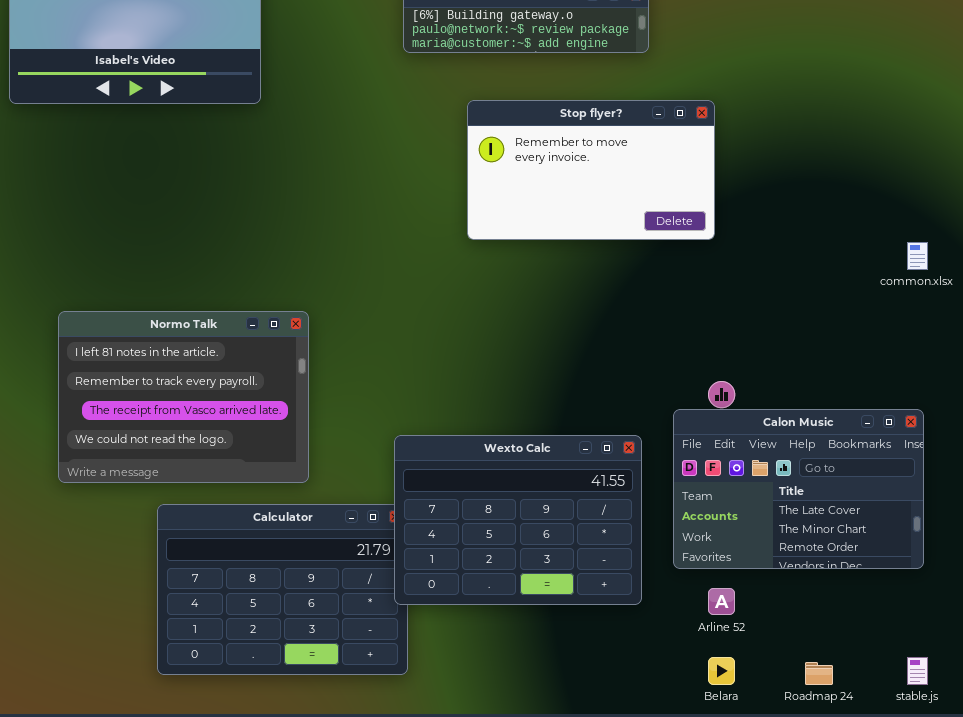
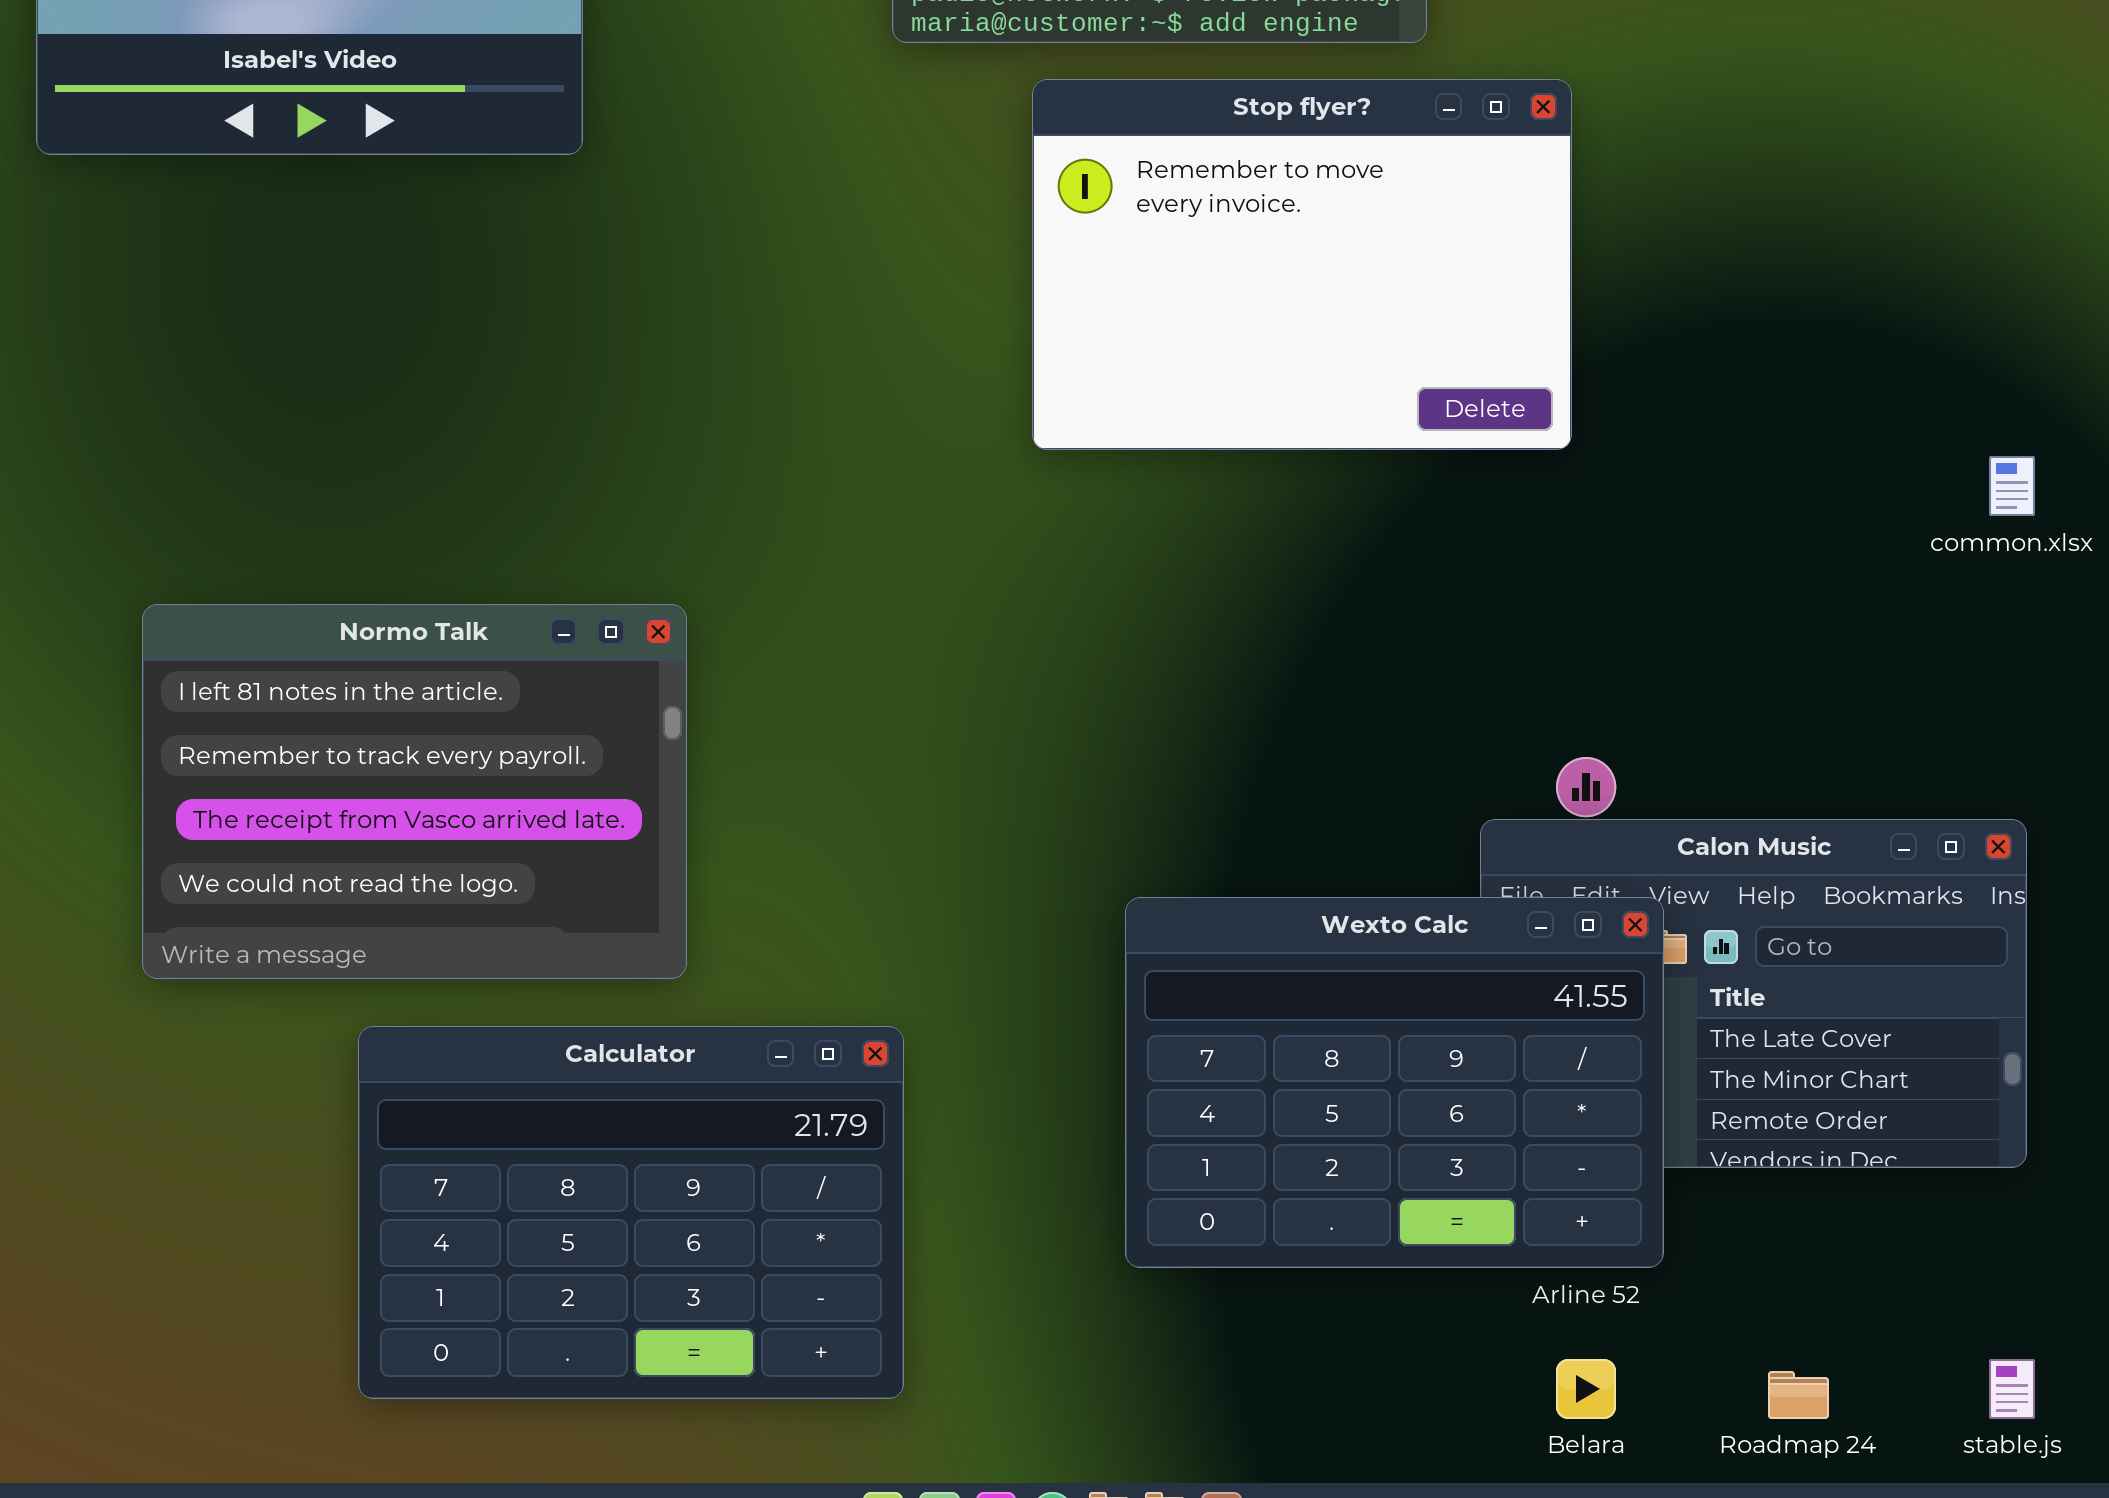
Stop flyer?: [467,100,715,240] -> [1032,79,1572,450], resized
Wexto Calc: [394,435,642,605] -> [1125,897,1664,1268], moved

